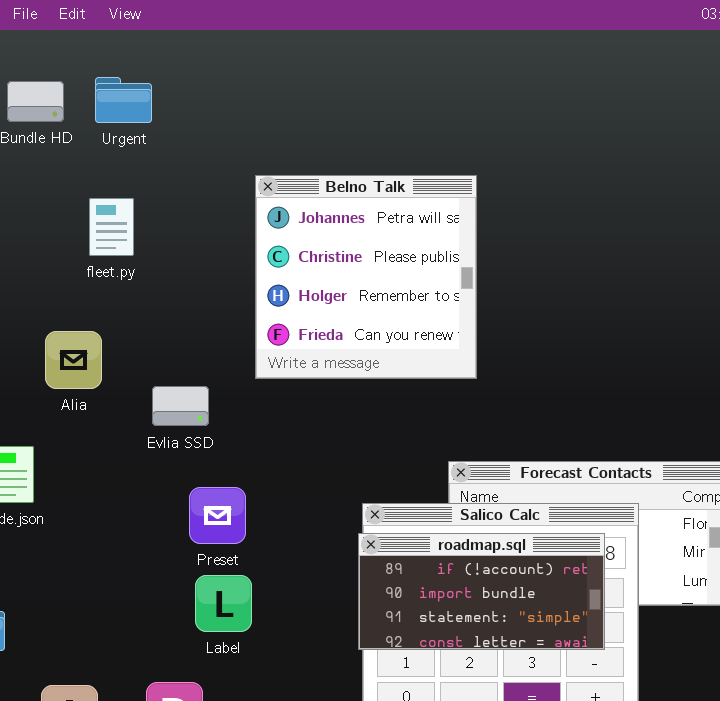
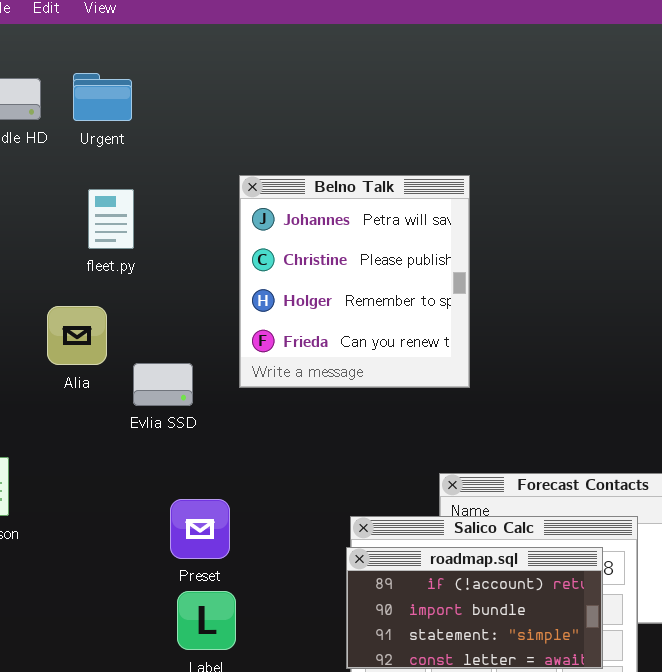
fleet.py: [89,198,134,256] -> [88,189,134,249], moved
Alia: [45,331,102,389] -> [47,306,107,365], moved
Evlia SSD: [152,386,209,426] -> [133,363,193,406], moved

